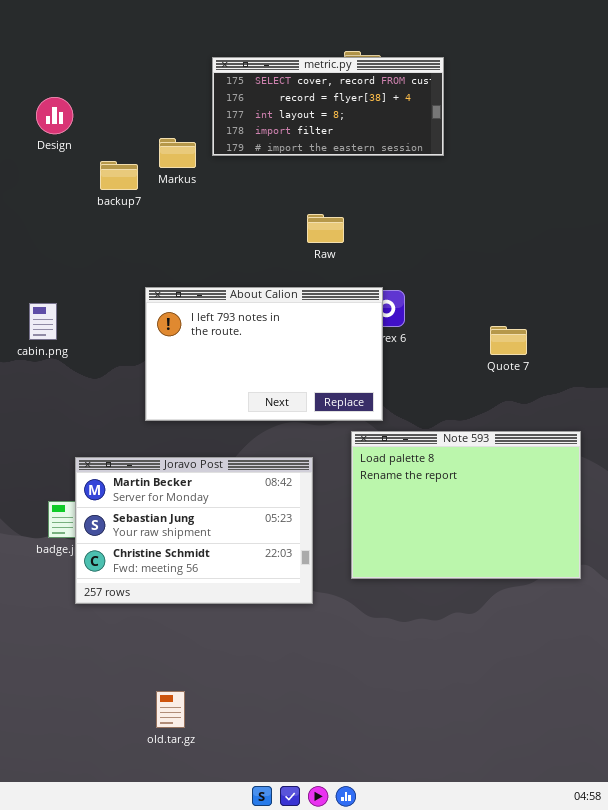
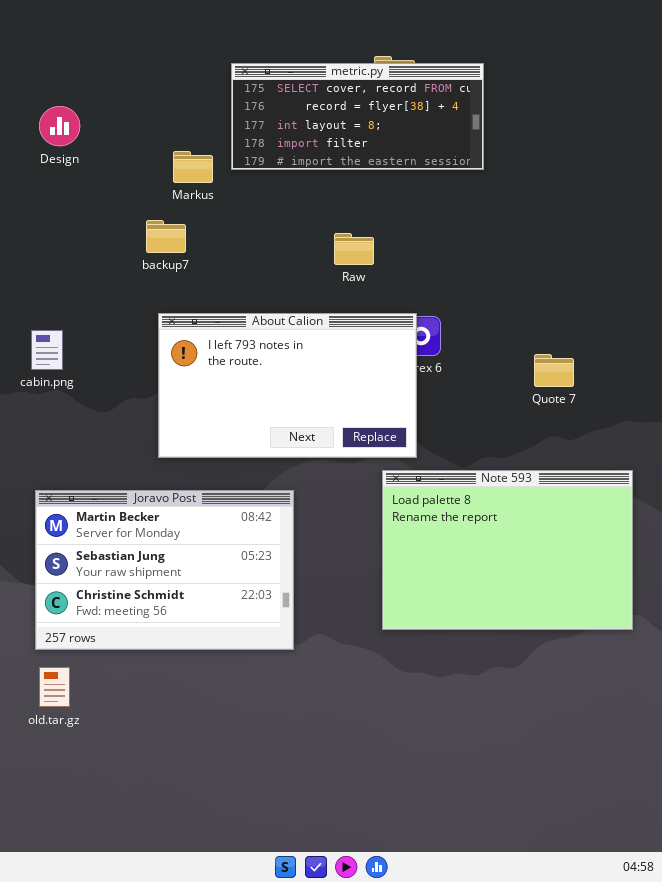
backup7: [100,161,138,190] -> [146,220,186,253], moved
Joravo Post: [75,457,313,604] -> [35,490,294,650], moved
old.tar.gz: [156,691,185,728] -> [39,667,70,707], moved

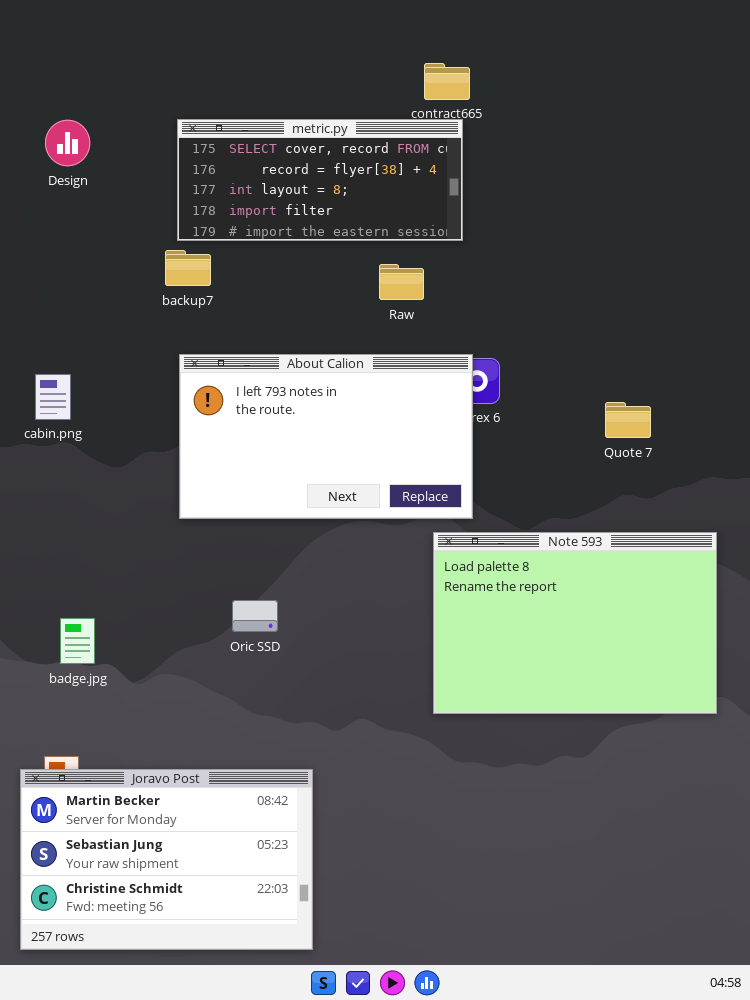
metric.py: [231,63,484,170] -> [177,119,463,241], moved
Joravo Post: [35,490,294,650] -> [20,769,313,950], moved

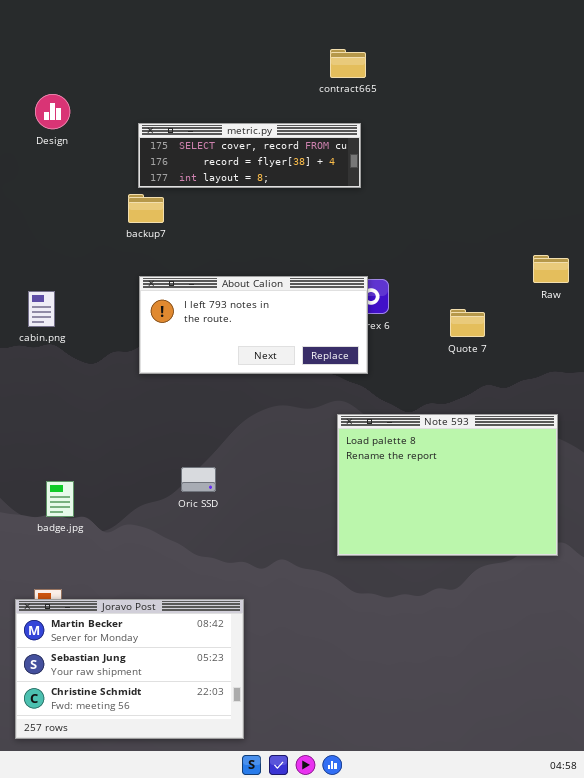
metric.py: [177,119,463,241] -> [138,123,361,188], resized
Raw: [379,264,424,300] -> [533,255,569,283], moved
About Calion: [179,354,473,519] -> [139,276,368,374], resized
Quote 7: [605,402,651,438] -> [450,309,485,337], moved

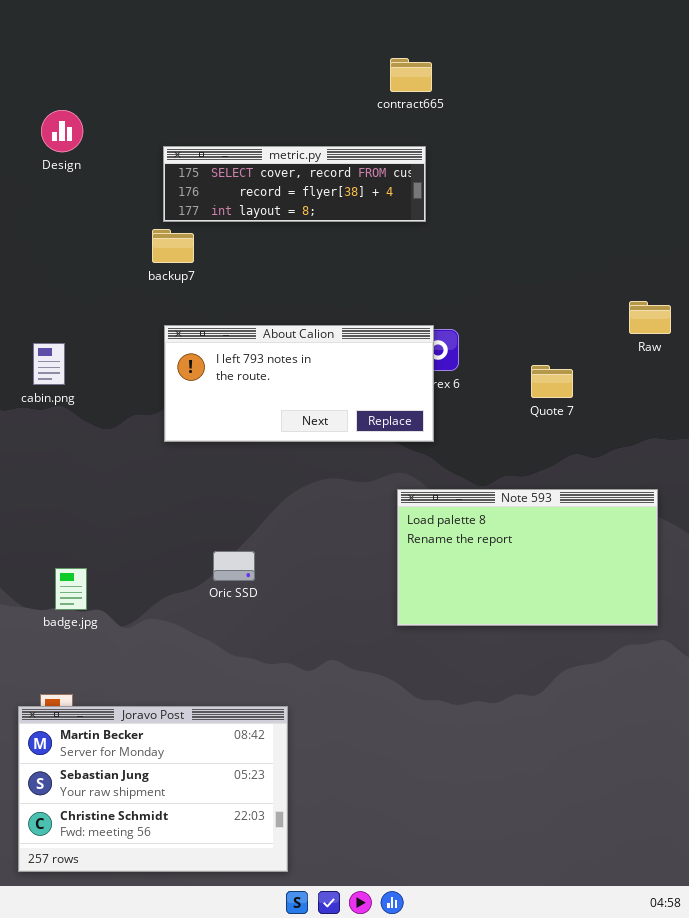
Note 593: [337,414,558,556] -> [397,489,658,626], resized

